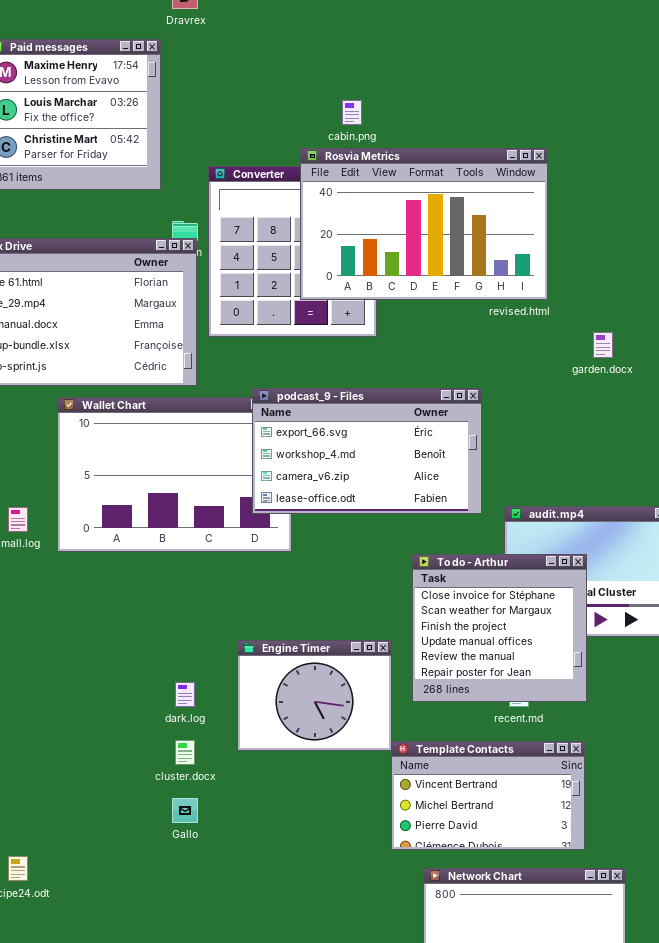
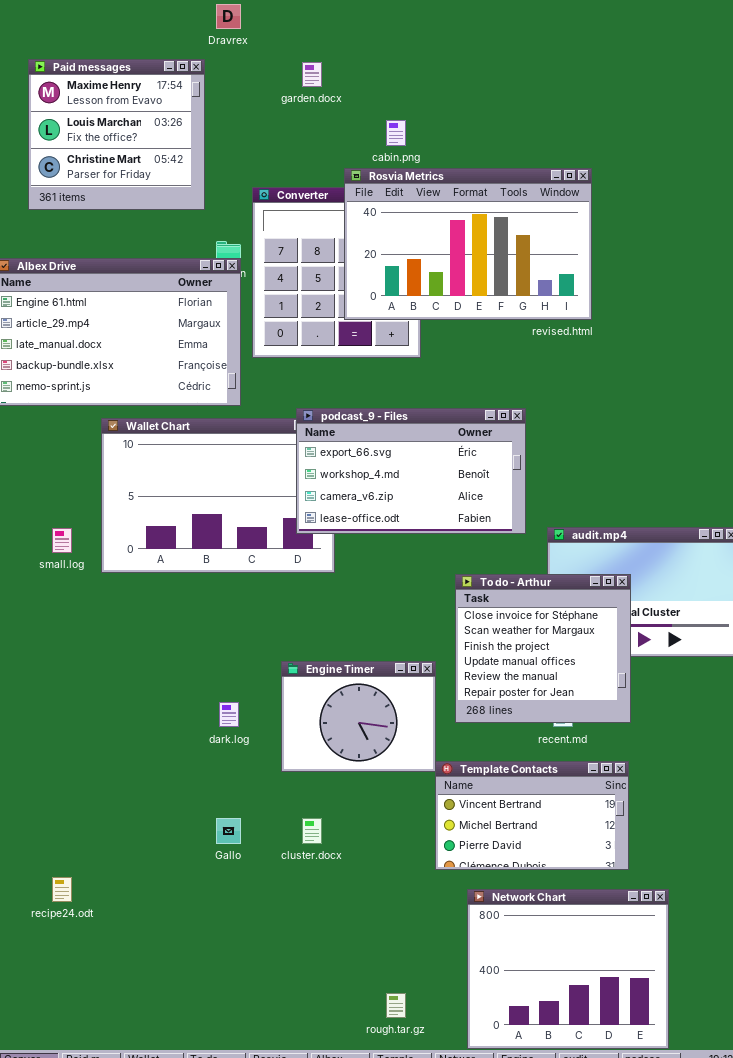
garden.docx: [593,332,613,358] -> [302,62,322,87], moved
cluster.docx: [175,740,195,765] -> [302,818,322,844], moved

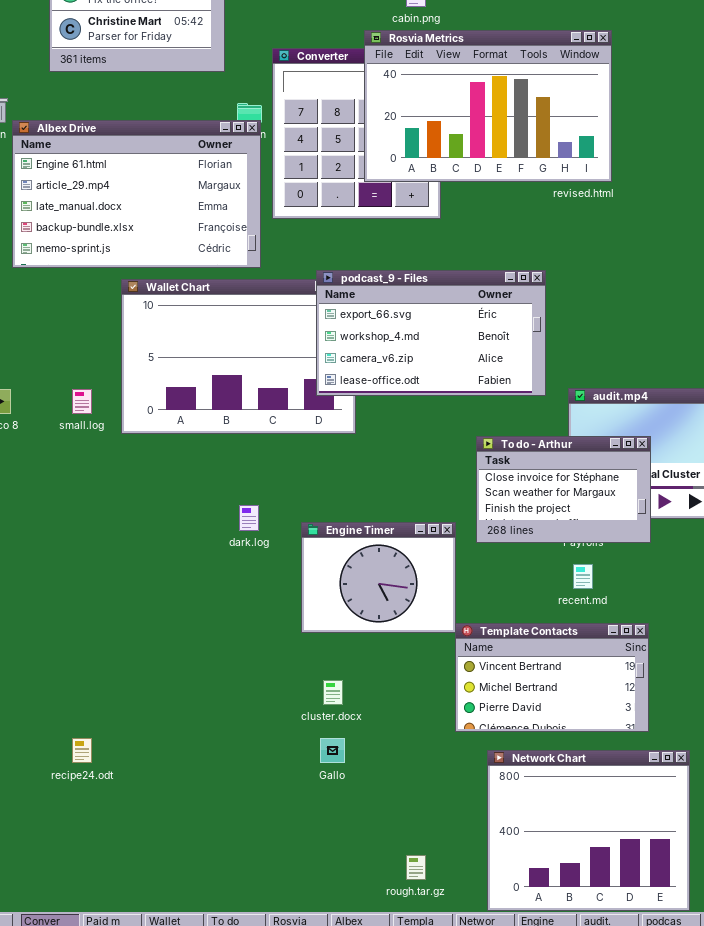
To do - Arthur: [455,574,631,723] -> [476,436,651,543], resized
dark.log: [219,702,239,727] -> [239,505,259,531], moved
Gallo: [216,818,241,844] -> [320,738,345,763], moved

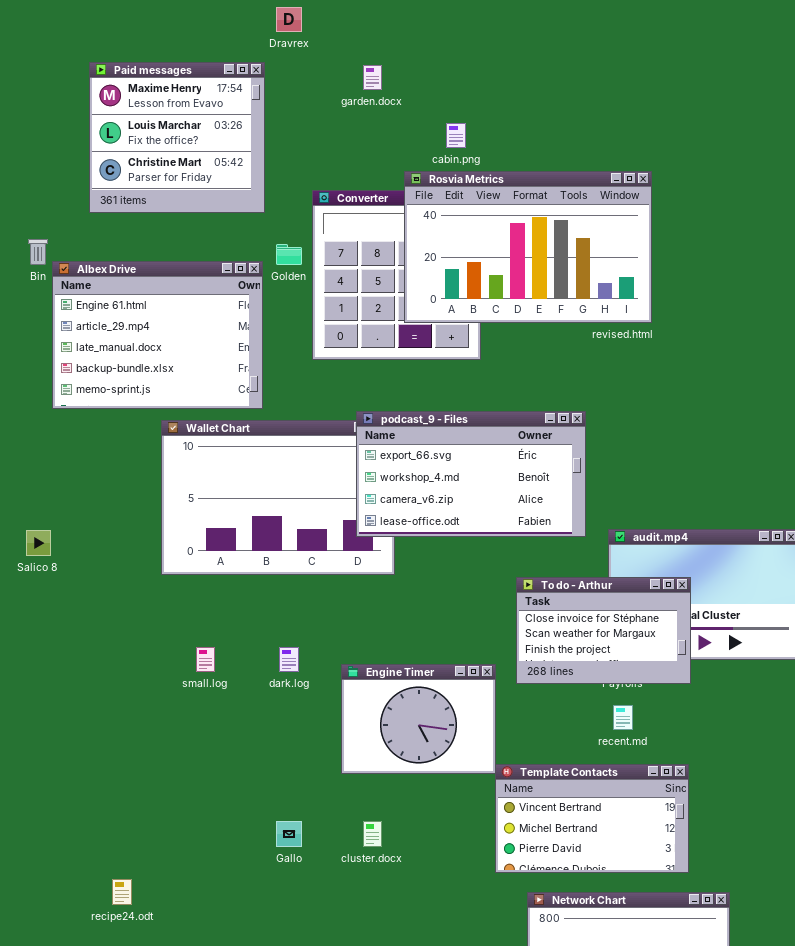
Albex Drive: [12,120,261,268] -> [52,261,263,409], resized
small.log: [72,389,92,414] -> [196,647,215,672], moved
Gallo: [320,738,345,763] -> [276,821,302,847], moved

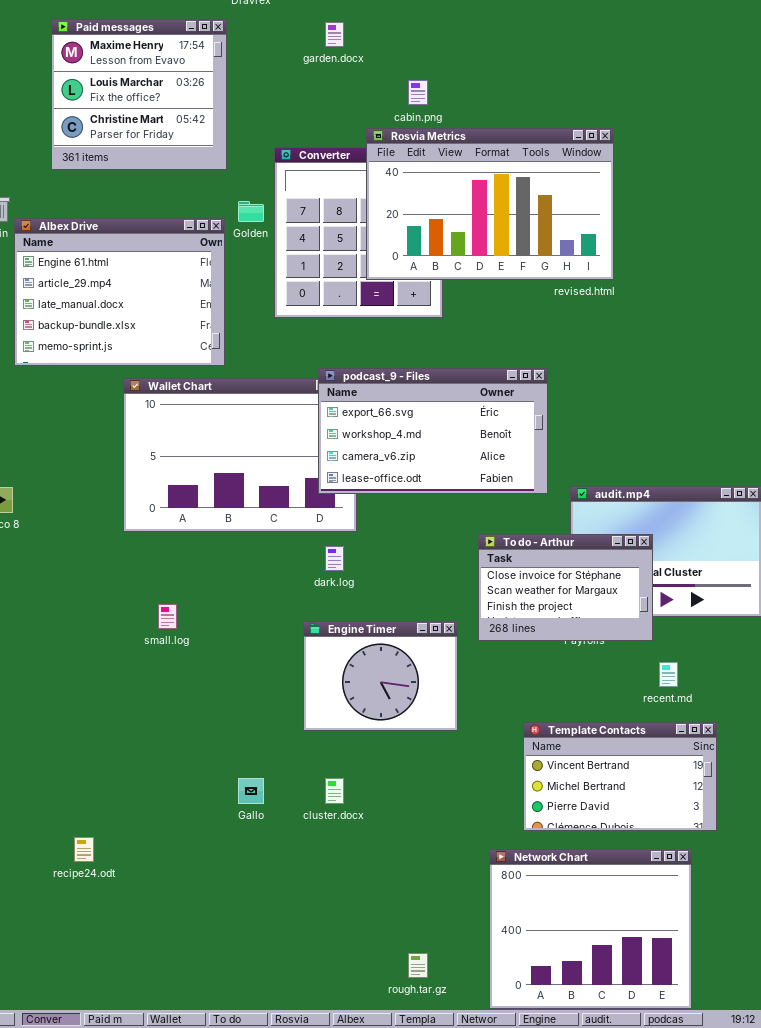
dark.log: [279,647,299,672] -> [325,546,344,571], moved
recent.md: [613,705,633,730] -> [659,662,678,687], moved
Template Contacts: [495,764,689,873] -> [523,722,717,831], moved

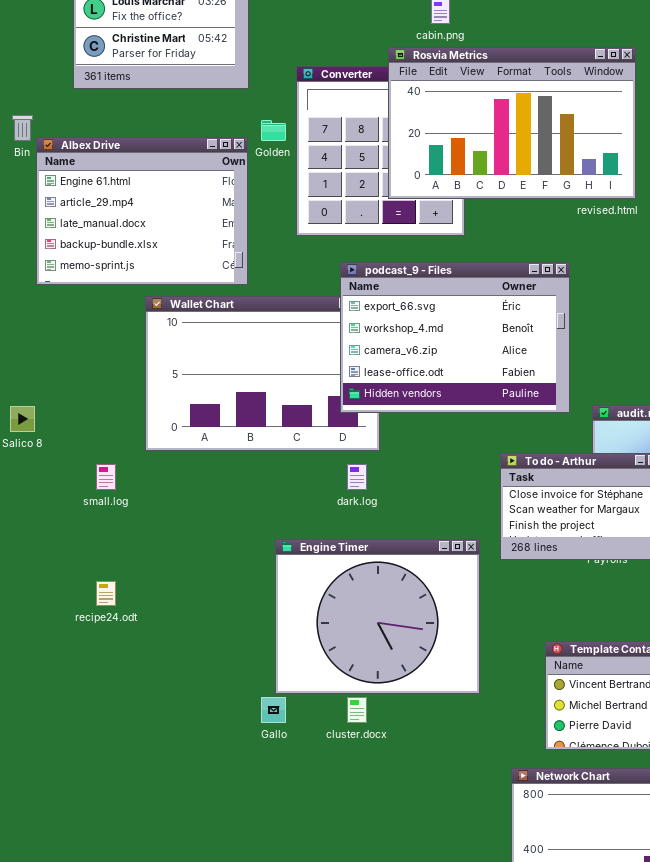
podcast_9 - Files: [318,368,548,494] -> [340,262,570,413], resized
small.log: [158,604,177,629] -> [96,464,116,490], moved
Engine Timer: [303,621,458,731] -> [275,539,480,694], resized
recipe24.odt: [74,837,94,862] -> [96,581,116,606], moved

